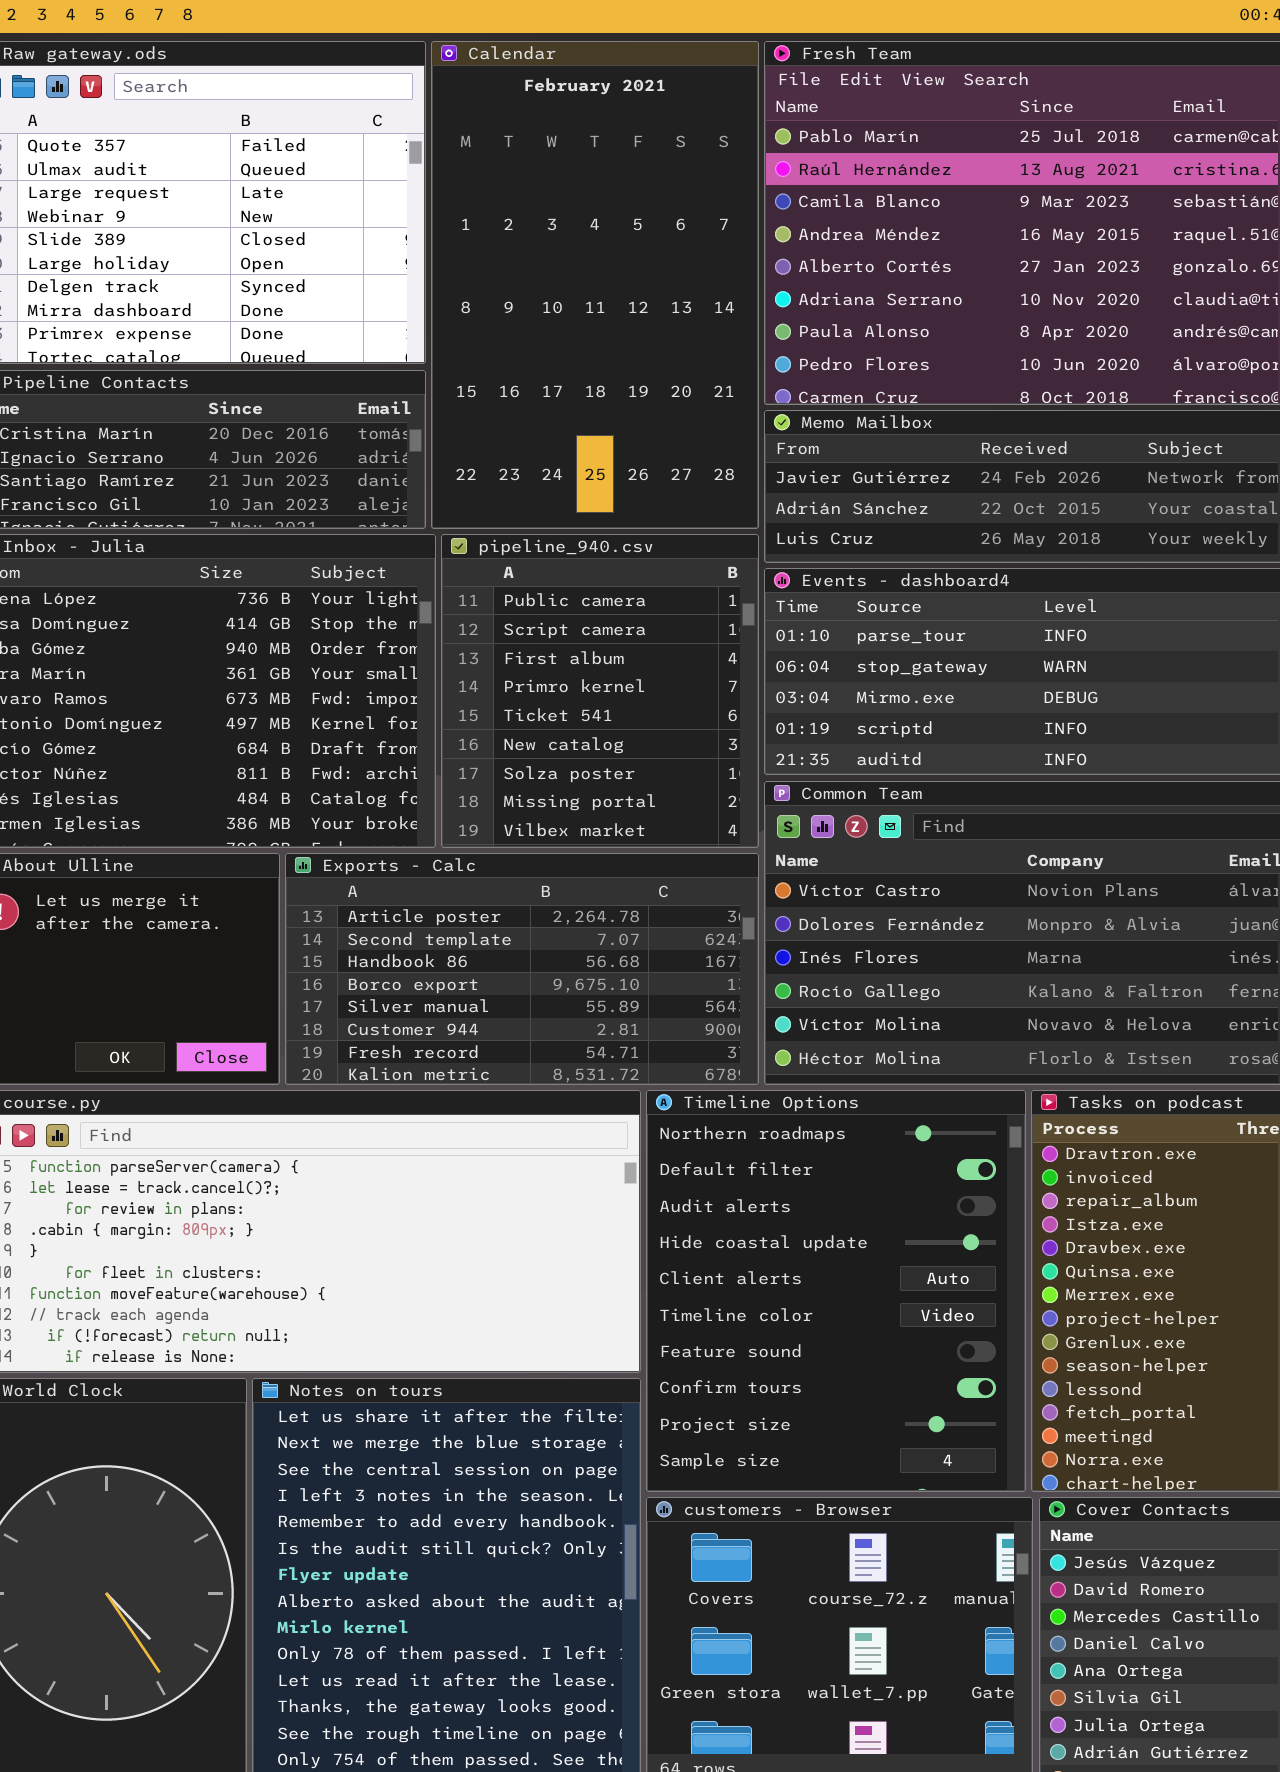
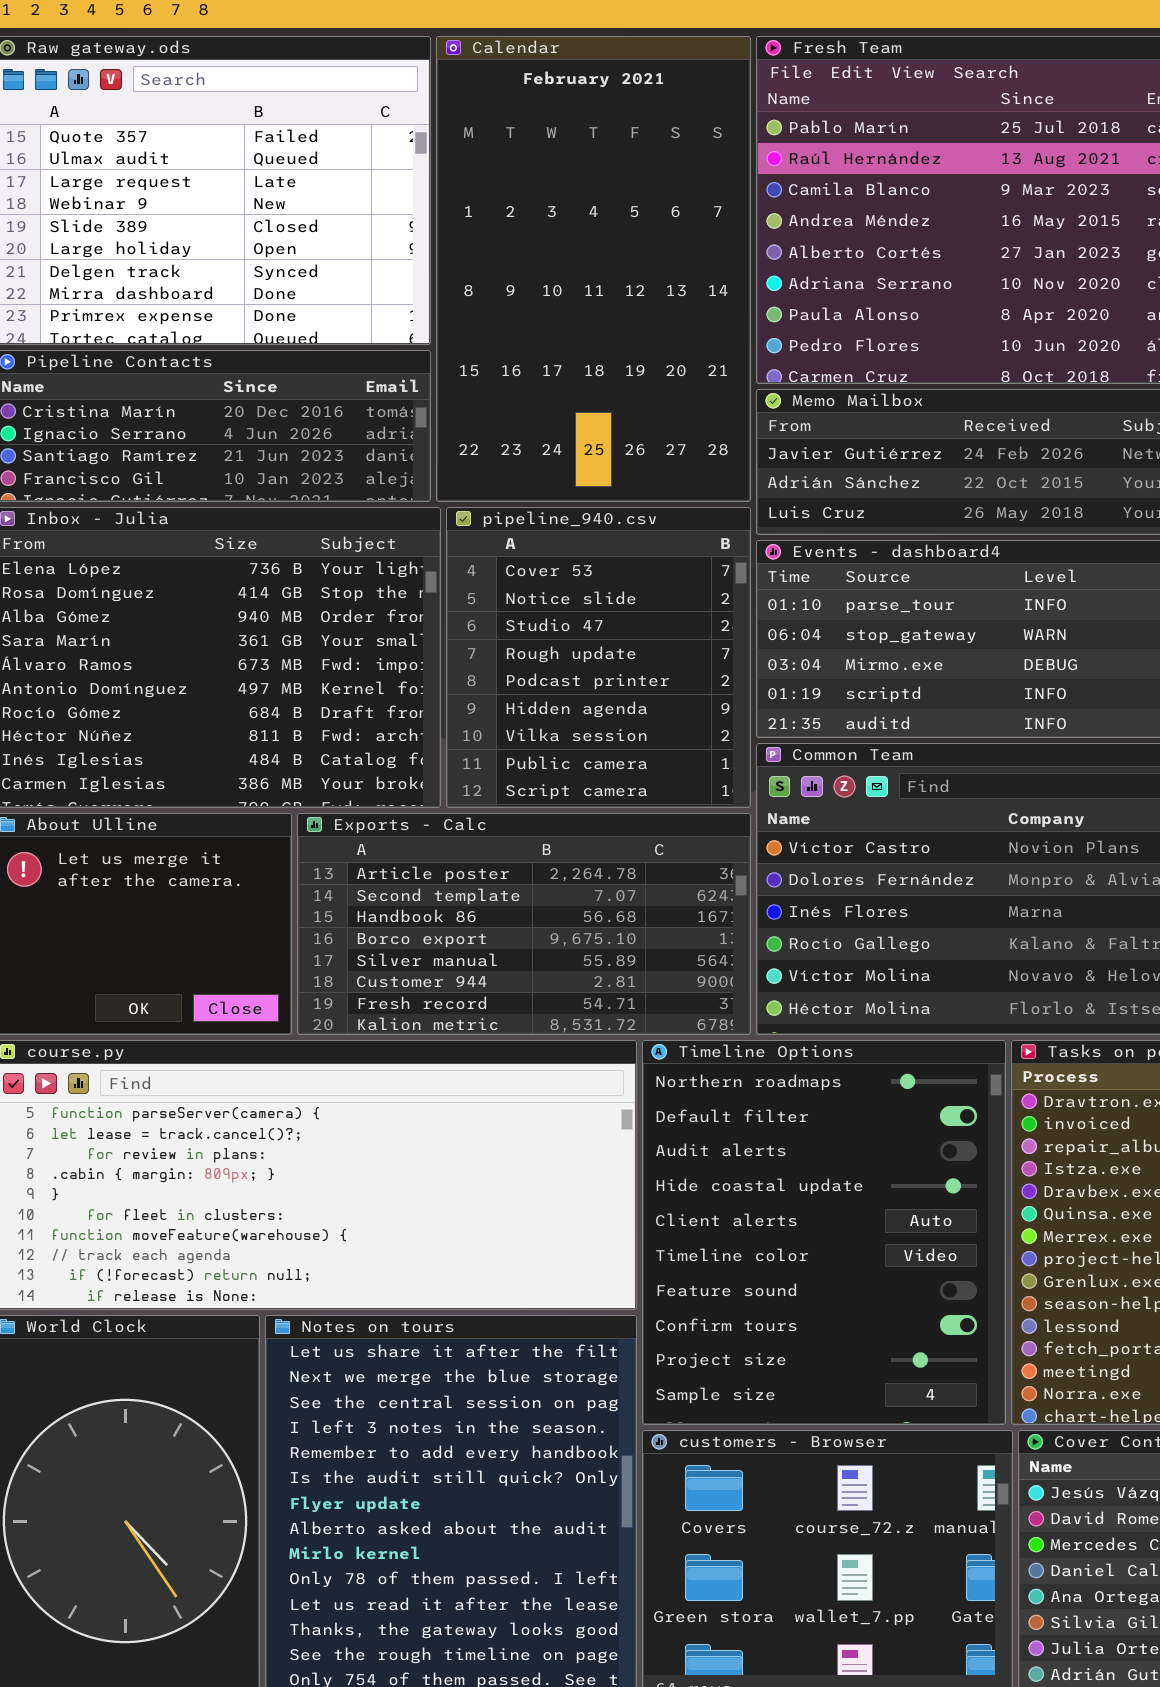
pipeline_940.csv: [441,534,759,848] -> [446,507,751,808], scrolled up 7 rows

